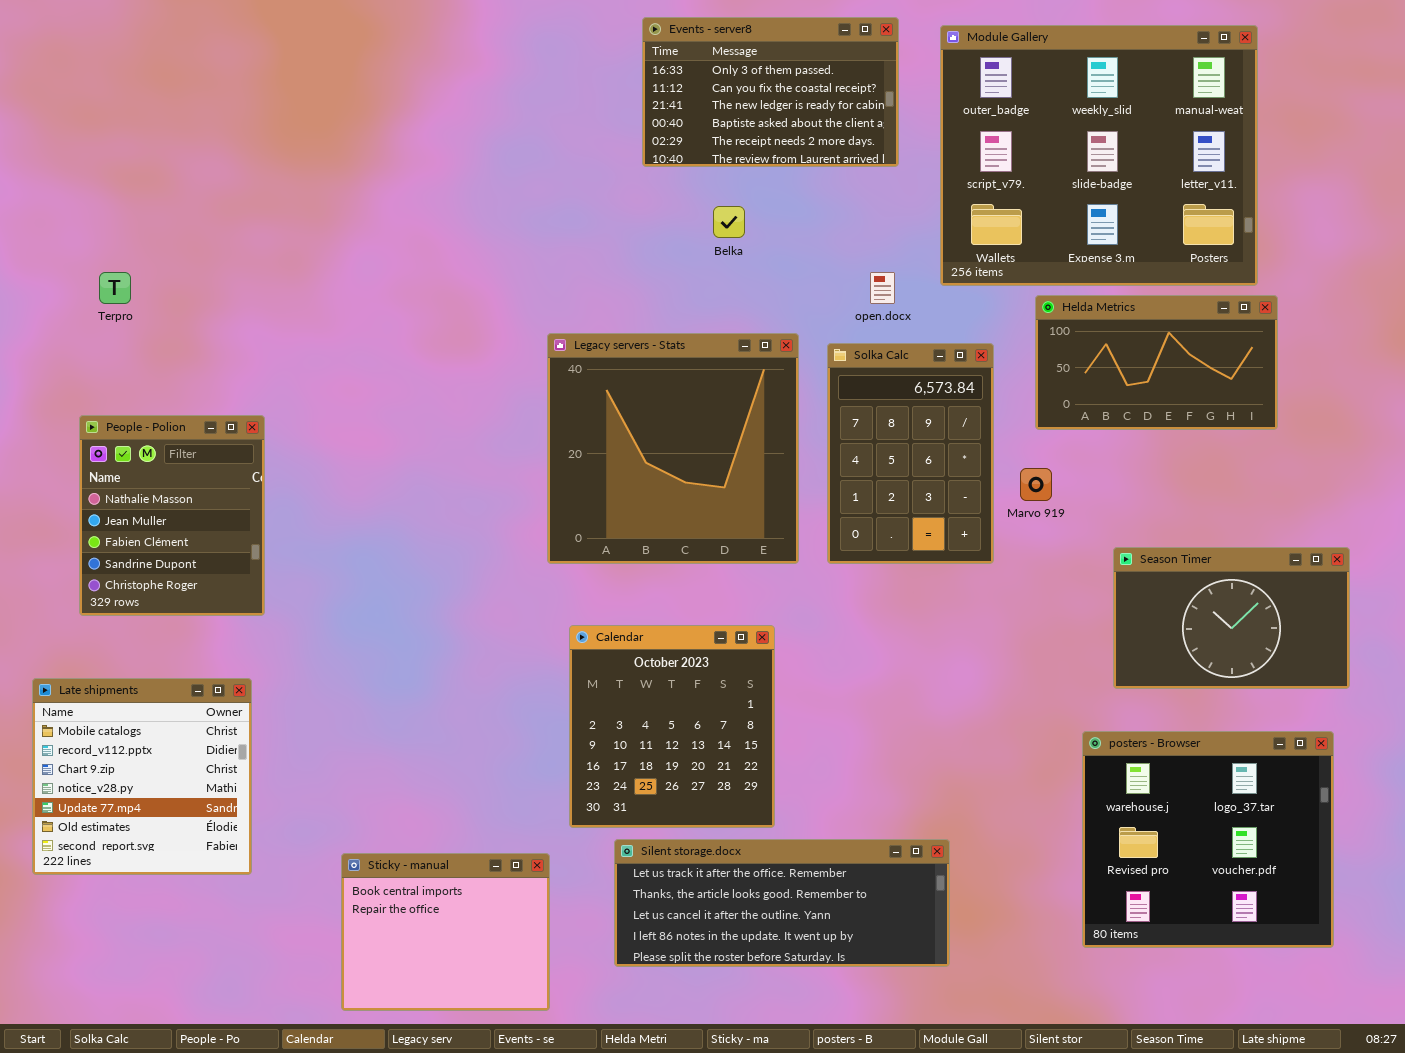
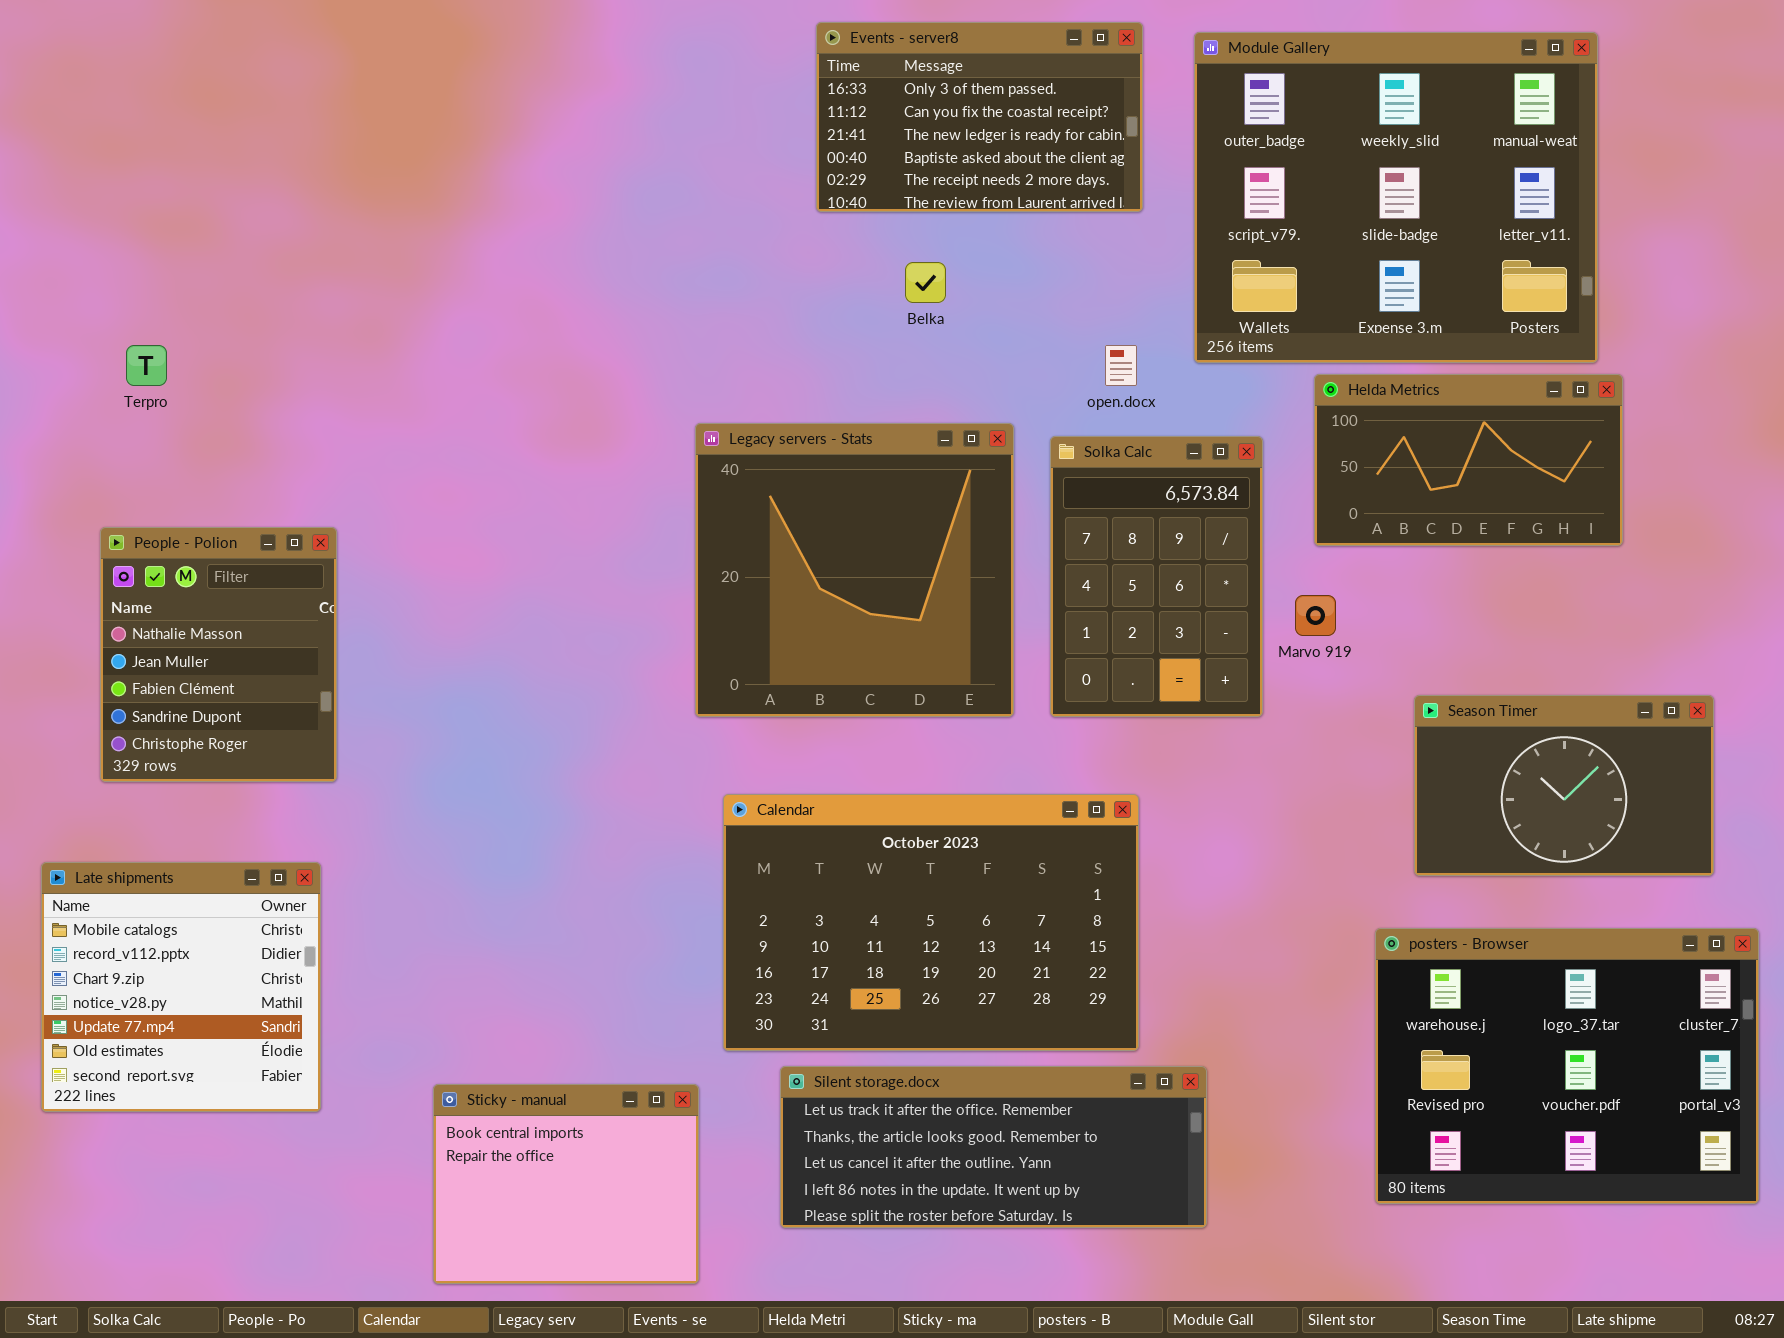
Calendar: [569,625,775,828] -> [723,794,1139,1051], resized
posters - Browser: [1082,731,1334,948] -> [1375,928,1759,1204], resized

